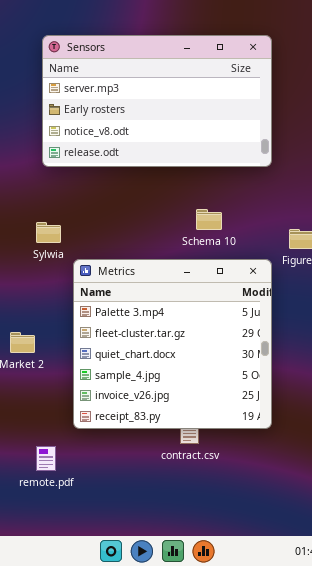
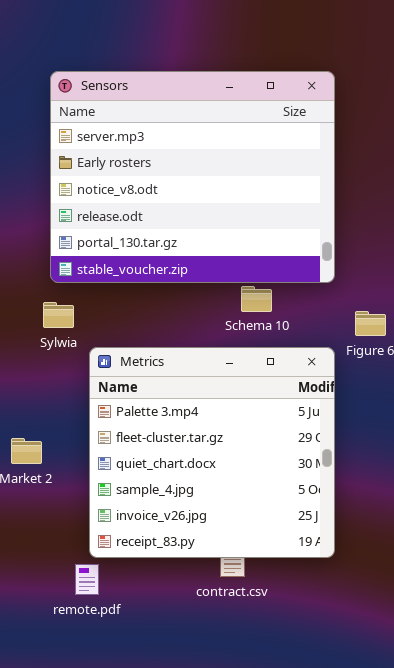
Sensors: [42,35,272,167] -> [50,71,335,283], resized
remote.pdf: [36,446,56,471] -> [75,564,99,595], moved

